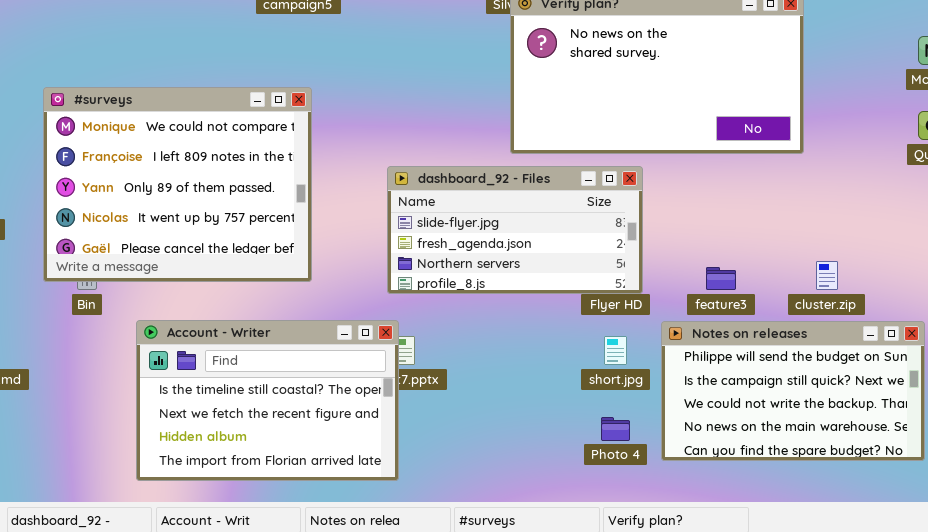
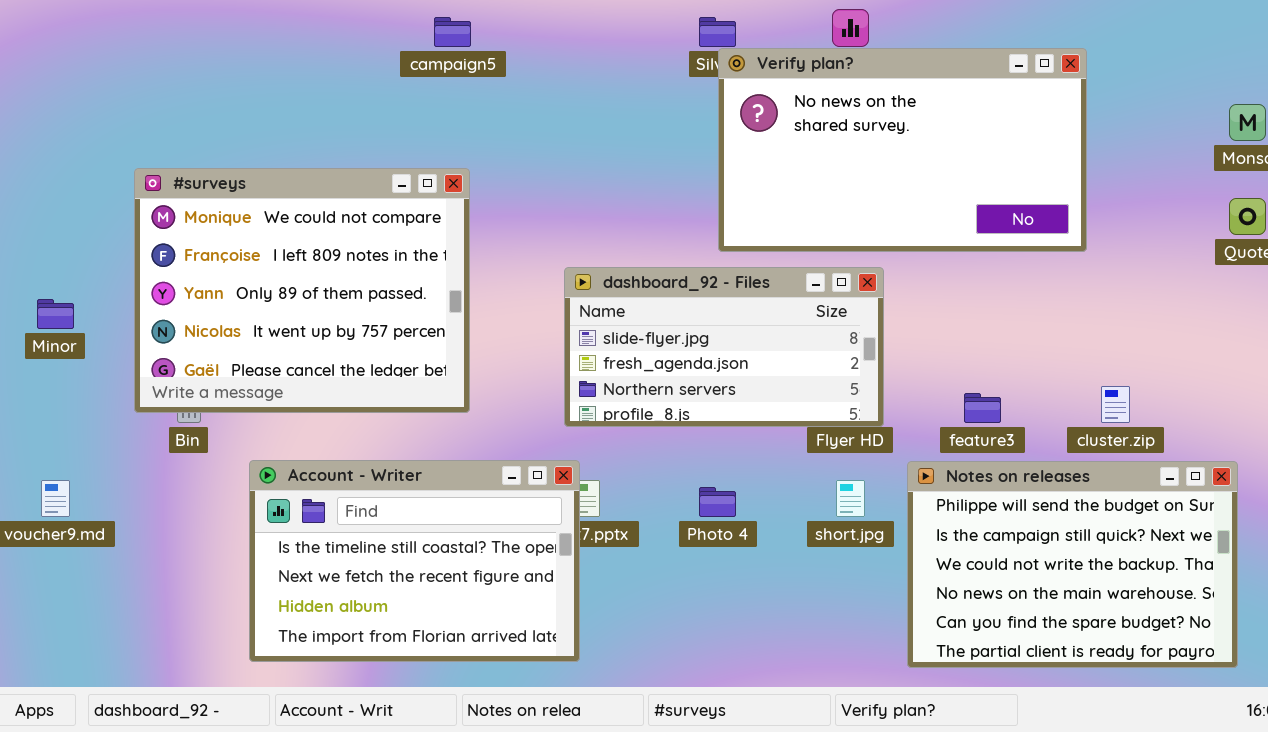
Notes on releases: [661,321,925,461] -> [907,461,1238,668], resized
Photo 4: [601,417,630,441] -> [699,487,736,517], moved

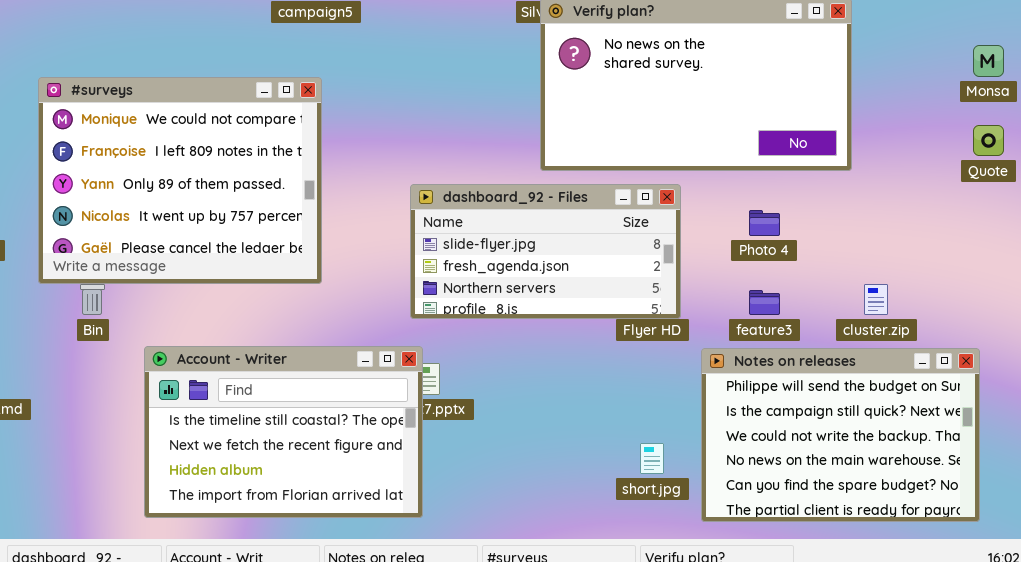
#surveys: [134,168,470,413] -> [38,77,322,284], moved
short.jpg: [836,480,865,517] -> [640,443,664,474], moved
Photo 4: [699,487,736,517] -> [749,210,780,236], moved

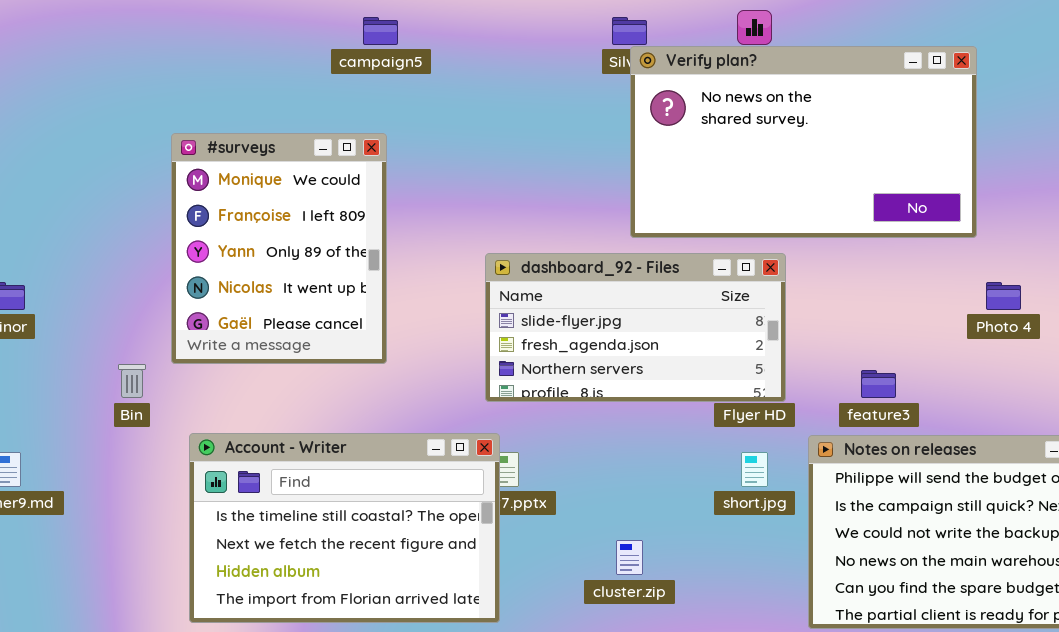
#surveys: [38,77,322,284] -> [171,133,387,364], resized
Photo 4: [749,210,780,236] -> [986,282,1021,310], moved
cluster.zip: [864,284,888,315] -> [616,540,643,575], moved
short.jpg: [640,443,664,474] -> [741,452,768,487], moved

